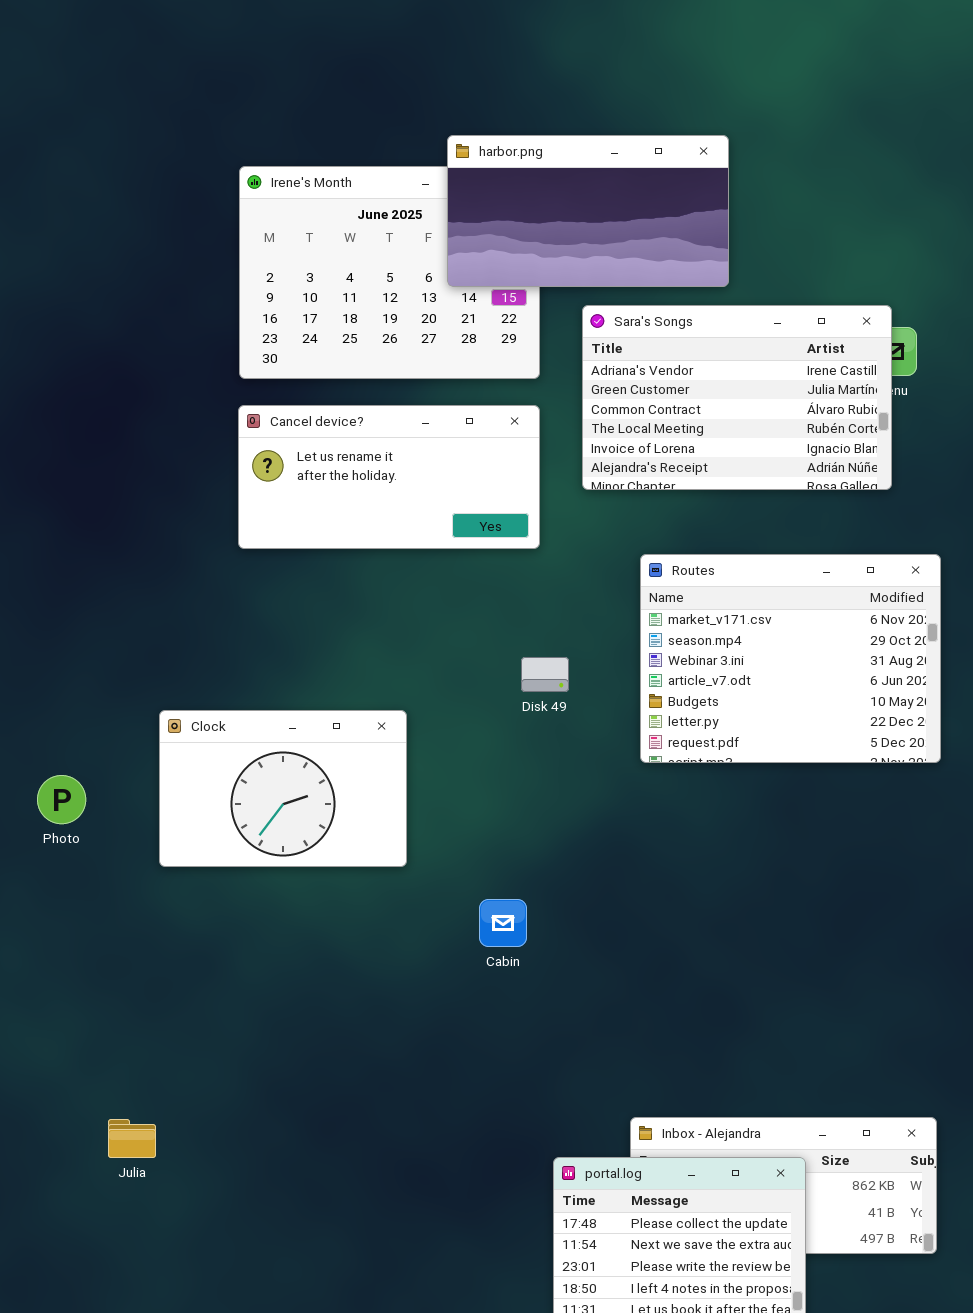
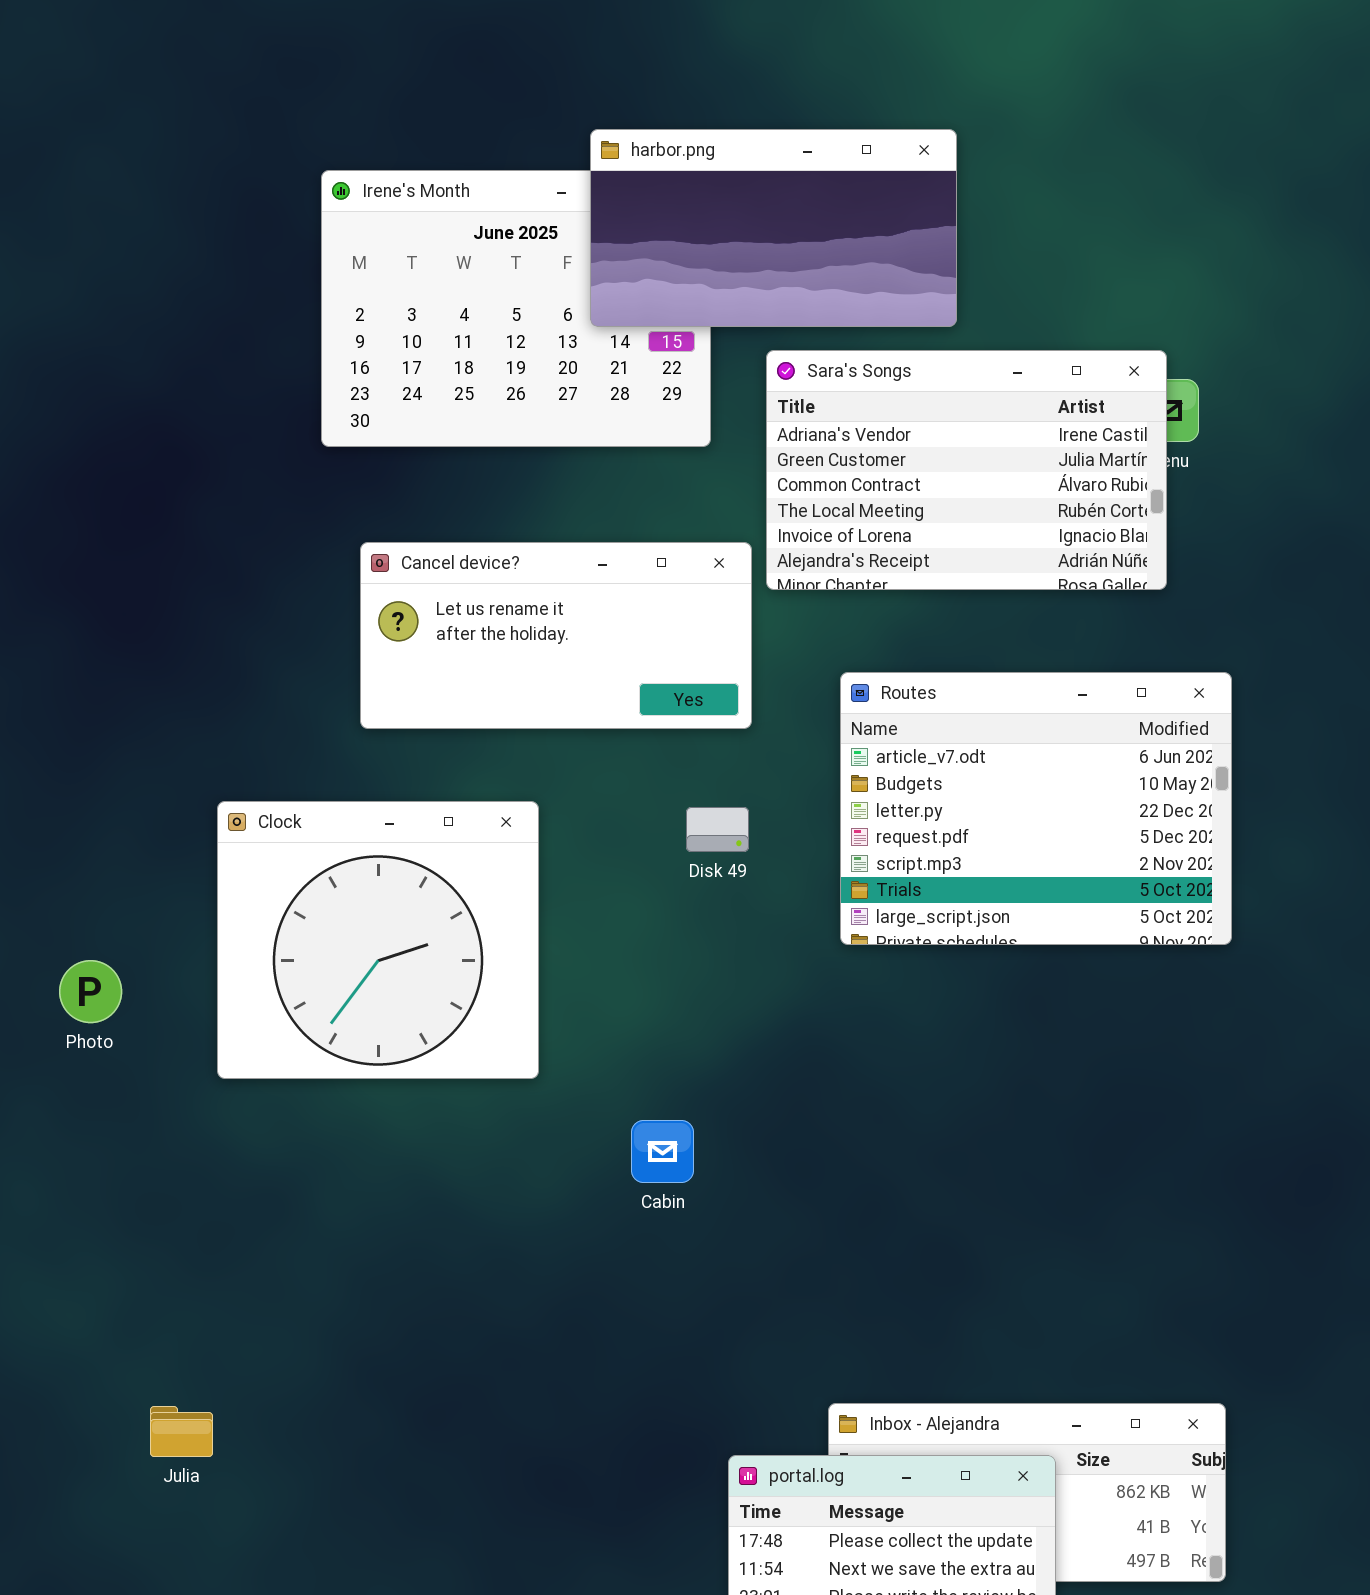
Cancel device?: [238,405,540,549] -> [360,542,752,729], moved
Routes: [640,554,941,763] -> [840,672,1232,945], scrolled down 3 rows
Clock: [159,710,407,867] -> [217,801,539,1079], resized

